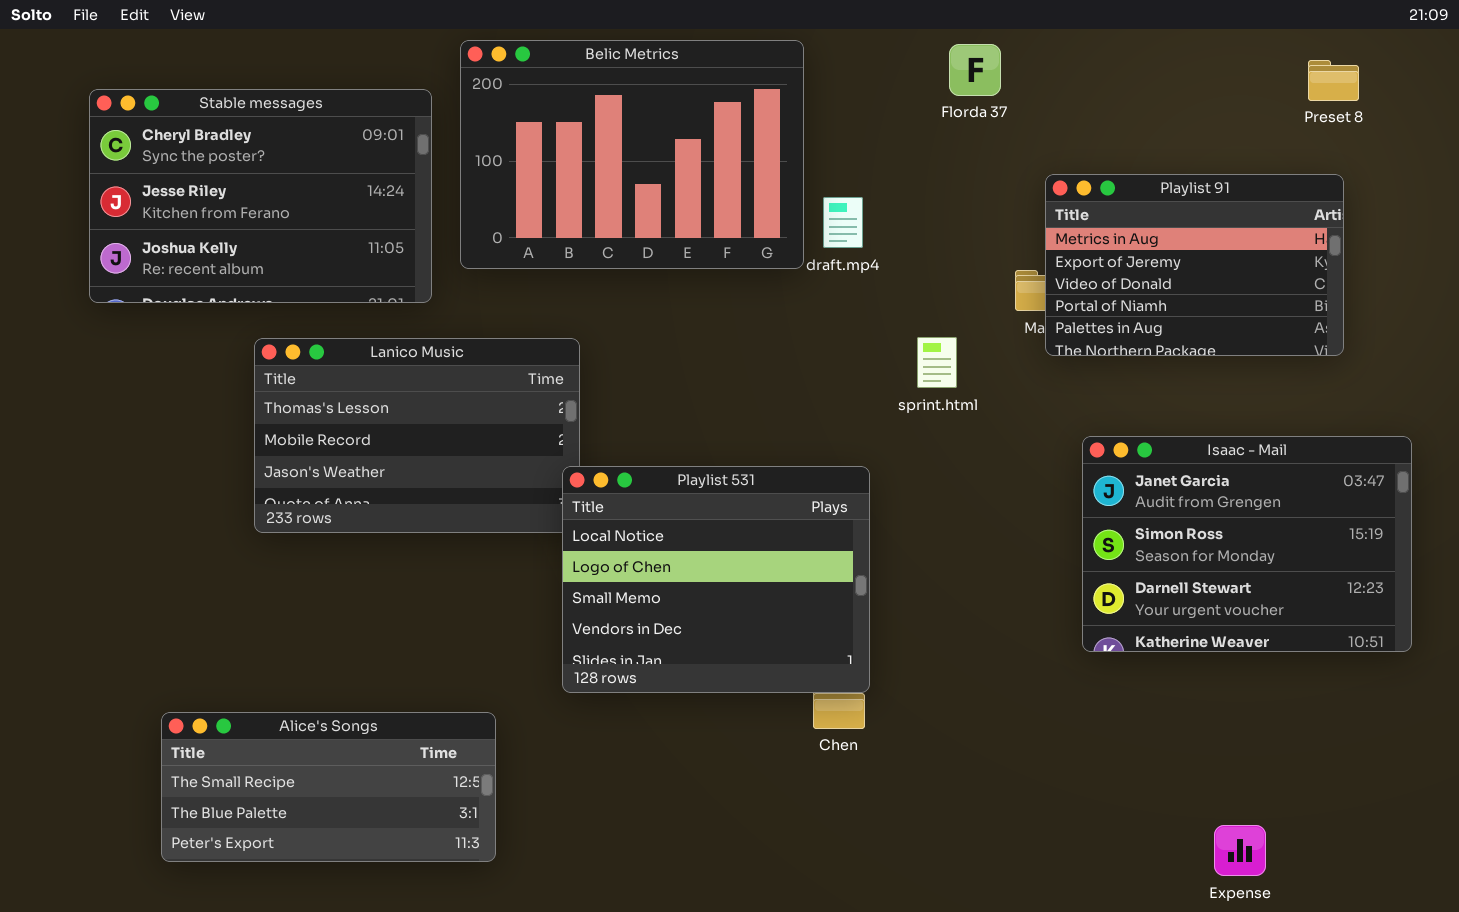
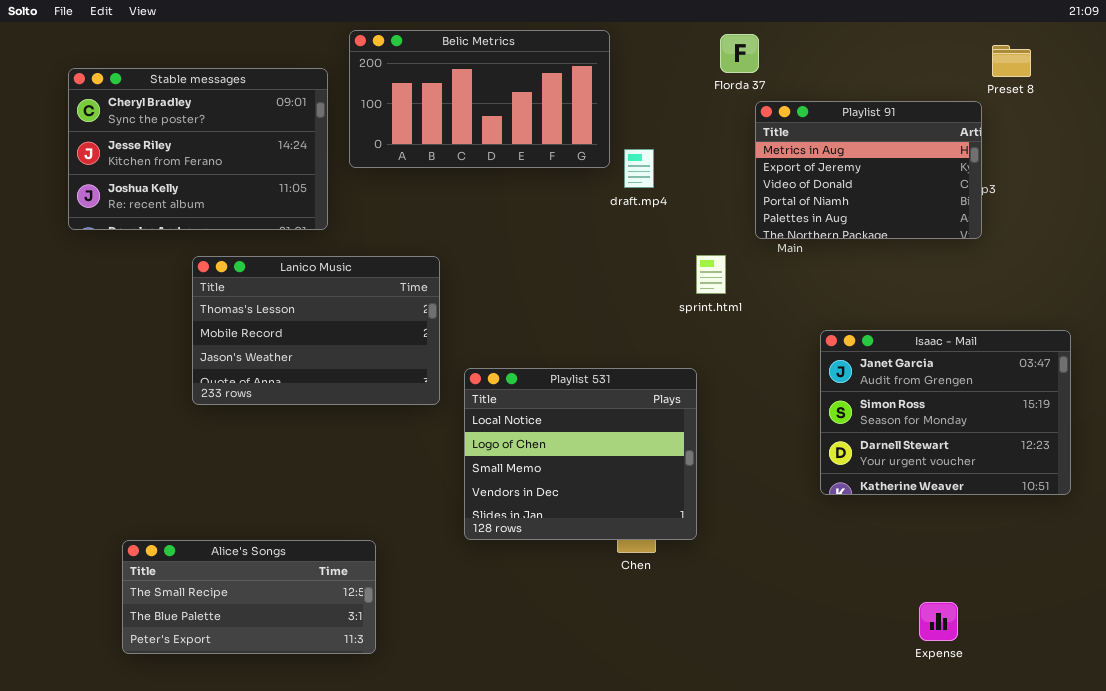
Belic Metrics: [460,40,804,269] -> [349,30,610,168], resized
Playlist 91: [1045,174,1344,356] -> [755,101,982,239], moved
Playlist 531: [562,466,870,693] -> [464,368,697,540], moved
Expense: [1214,825,1266,876] -> [919,602,958,641], moved

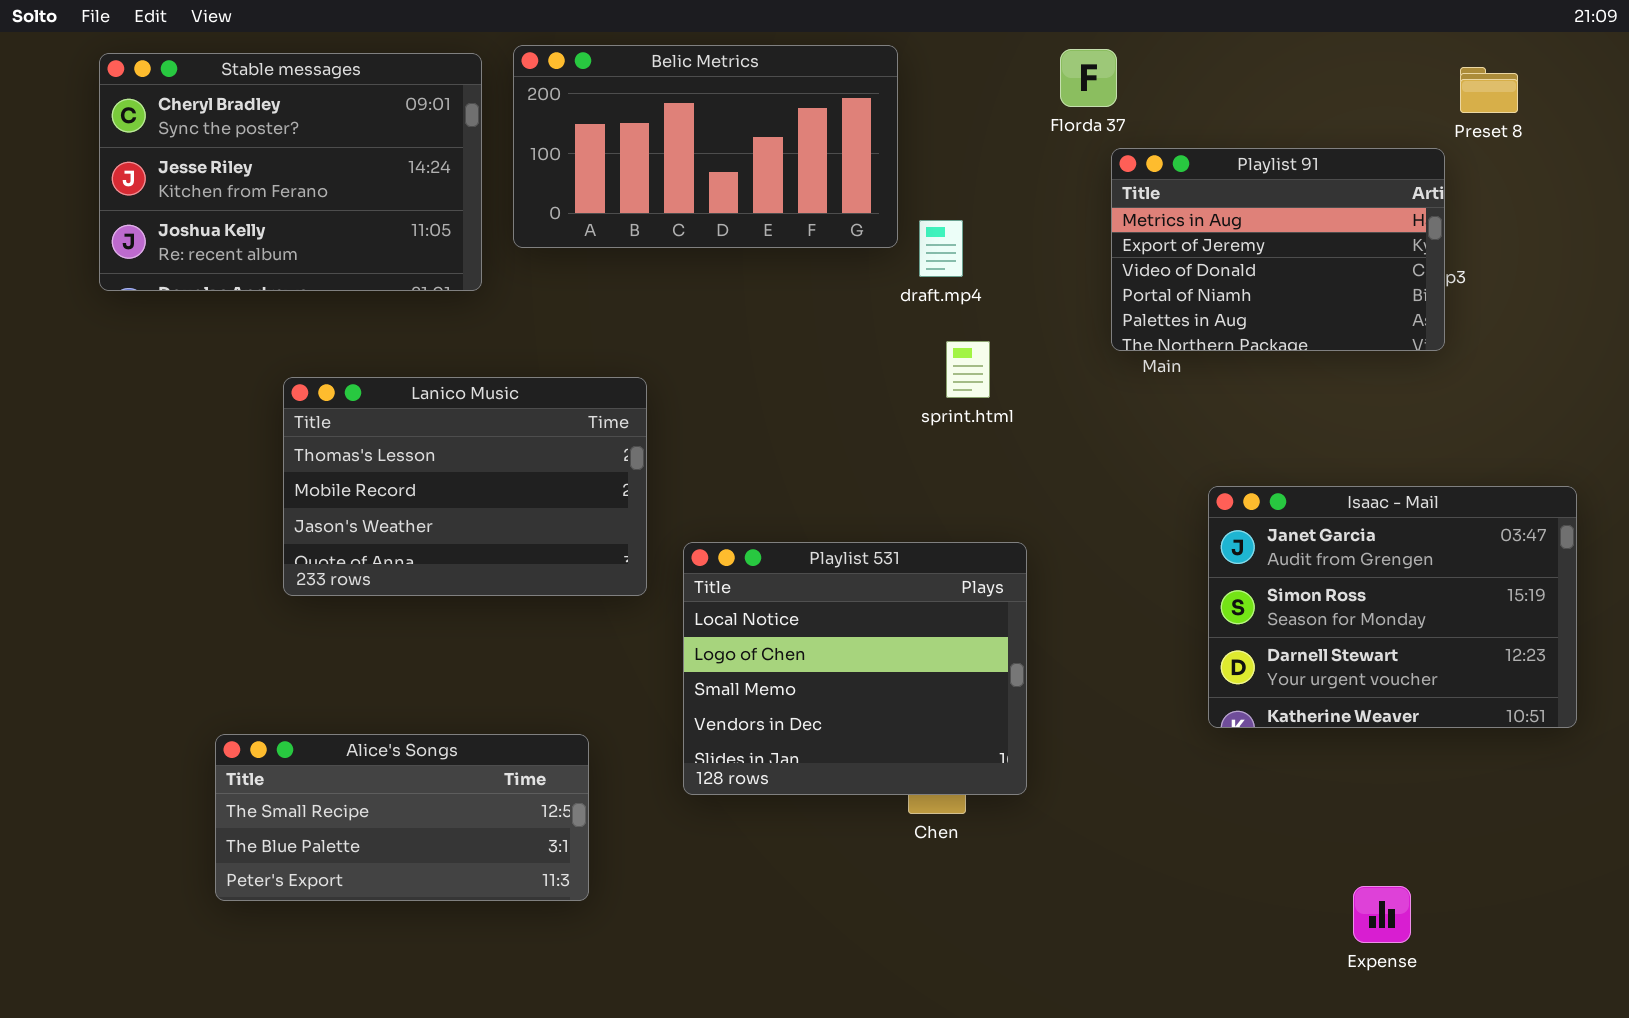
Stable messages: [68,68,328,230] -> [99,53,482,291], moved
sprint.html: [696,255,726,294] -> [946,341,990,398], moved
Alice's Songs: [122,540,376,654] -> [215,734,589,901], moved

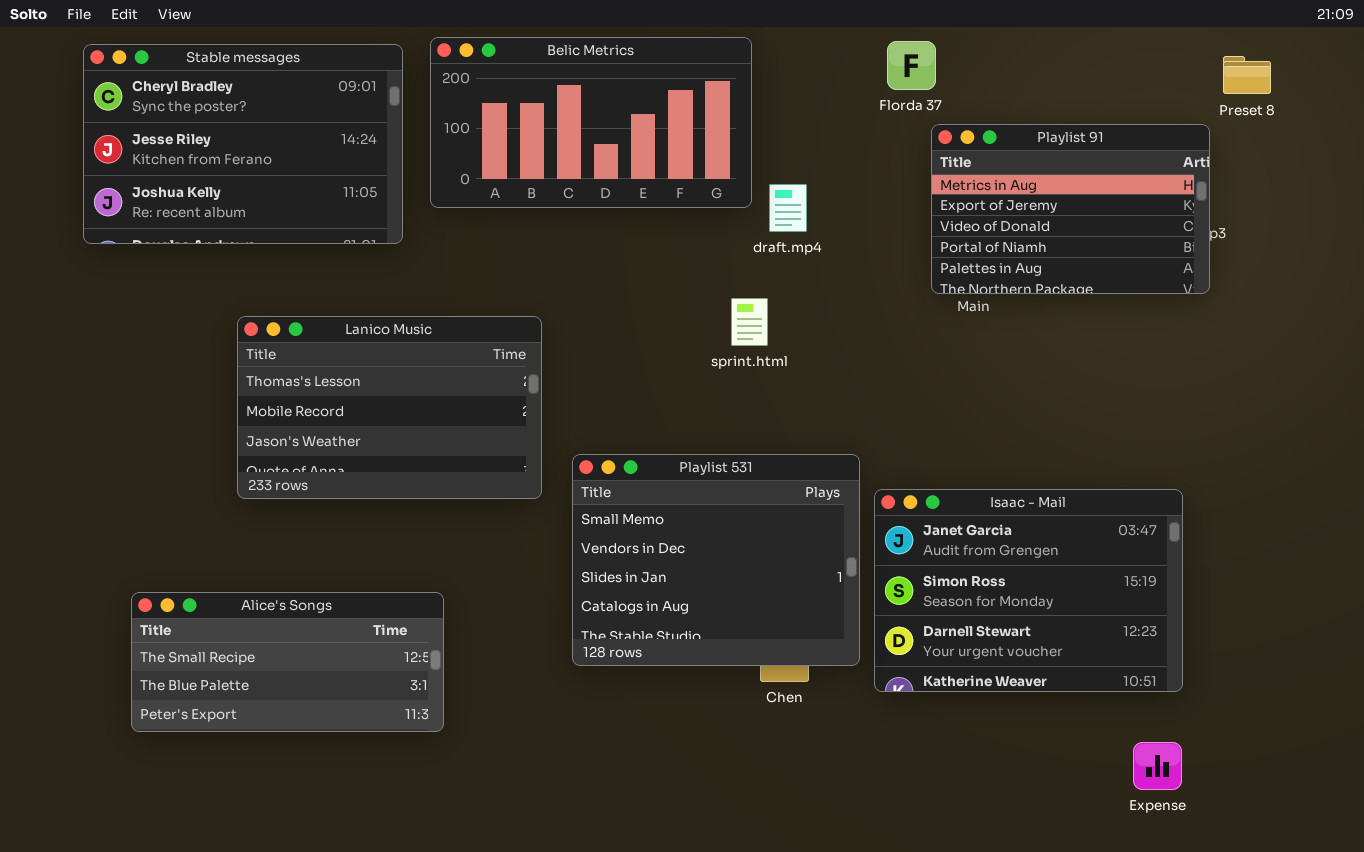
sprint.html: [946,341,990,398] -> [731,298,768,346], moved
Isaac - Mail: [1208,486,1577,728] -> [874,489,1183,692], moved
Playlist 531: [683,542,1027,795] -> [572,454,860,666], scrolled down 2 rows
Alice's Songs: [215,734,589,901] -> [131,592,444,732], moved

